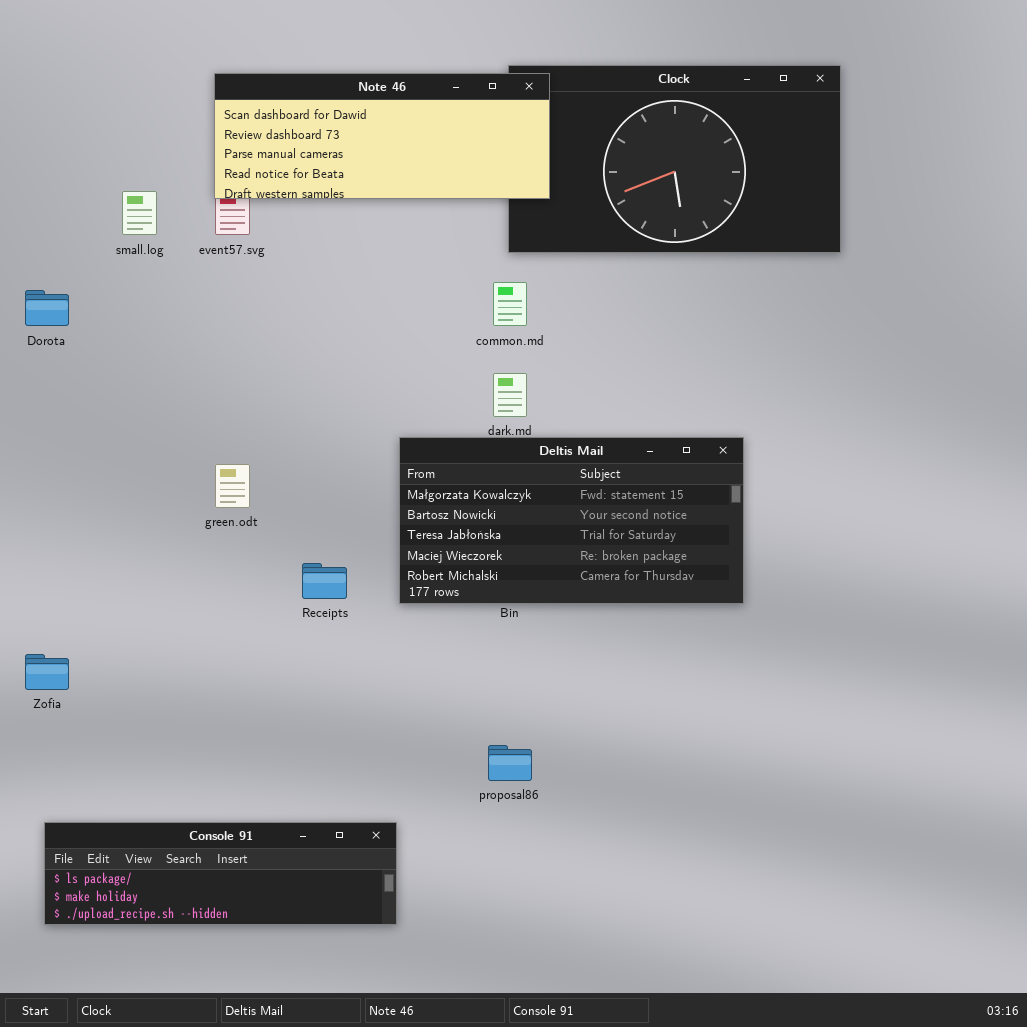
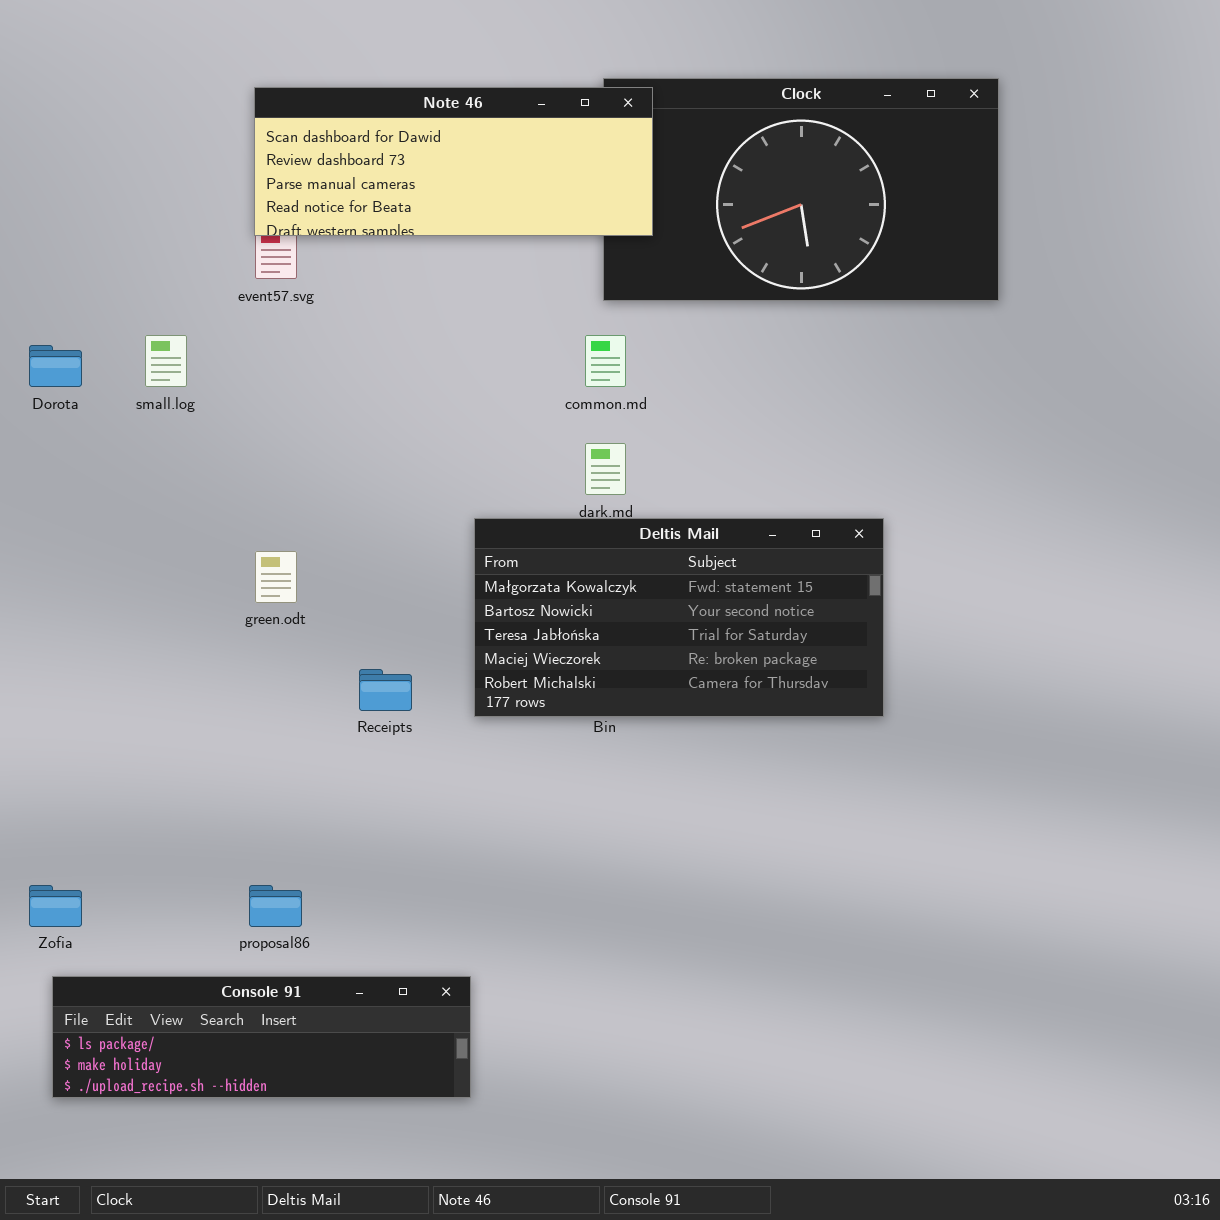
small.log: [122,191,157,235] -> [145,335,187,387], moved
Zofia: [25,654,69,690] -> [29,885,82,927], moved
proposal86: [488,745,532,781] -> [249,885,302,927], moved

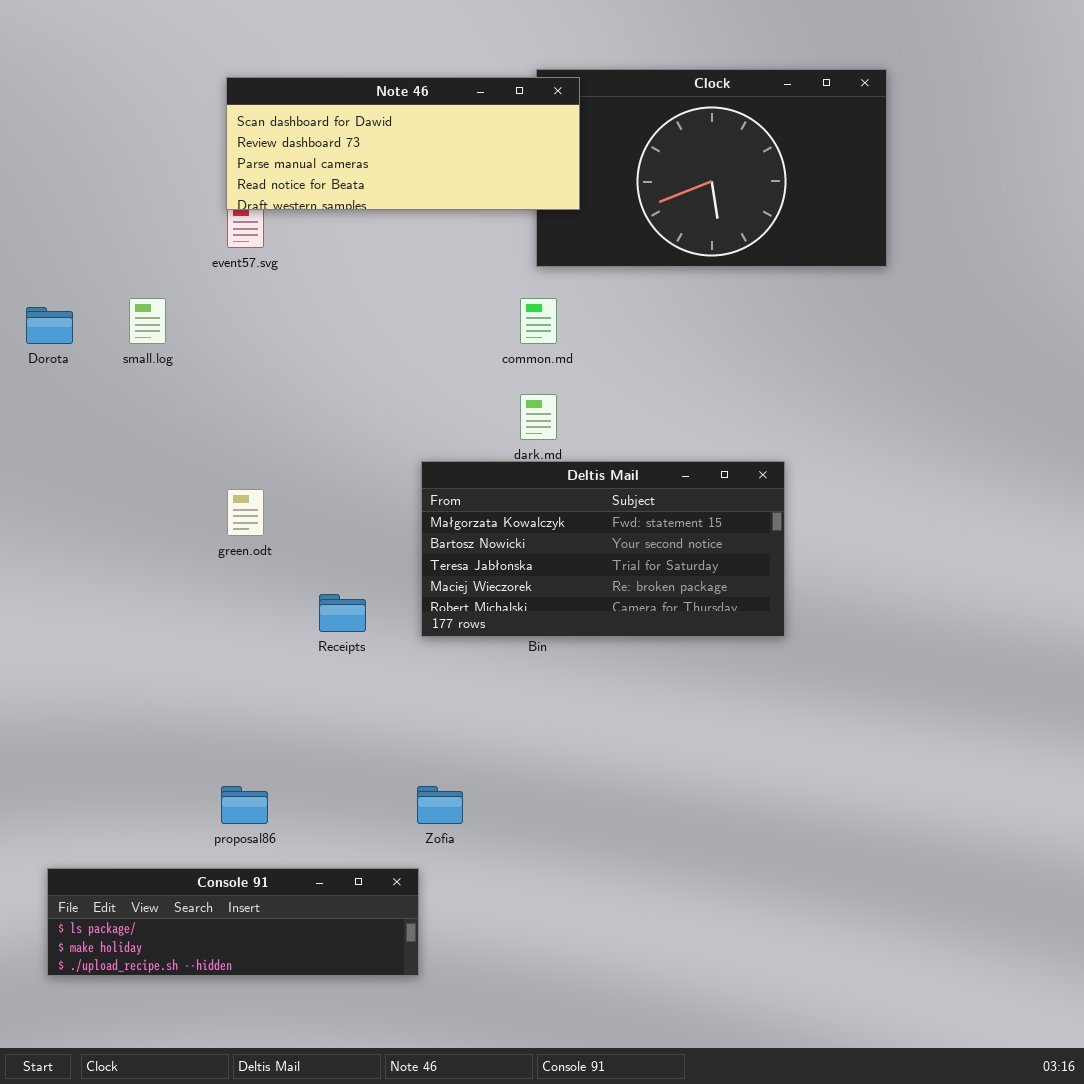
Zofia: [29,885,82,927] -> [417,786,463,824], moved

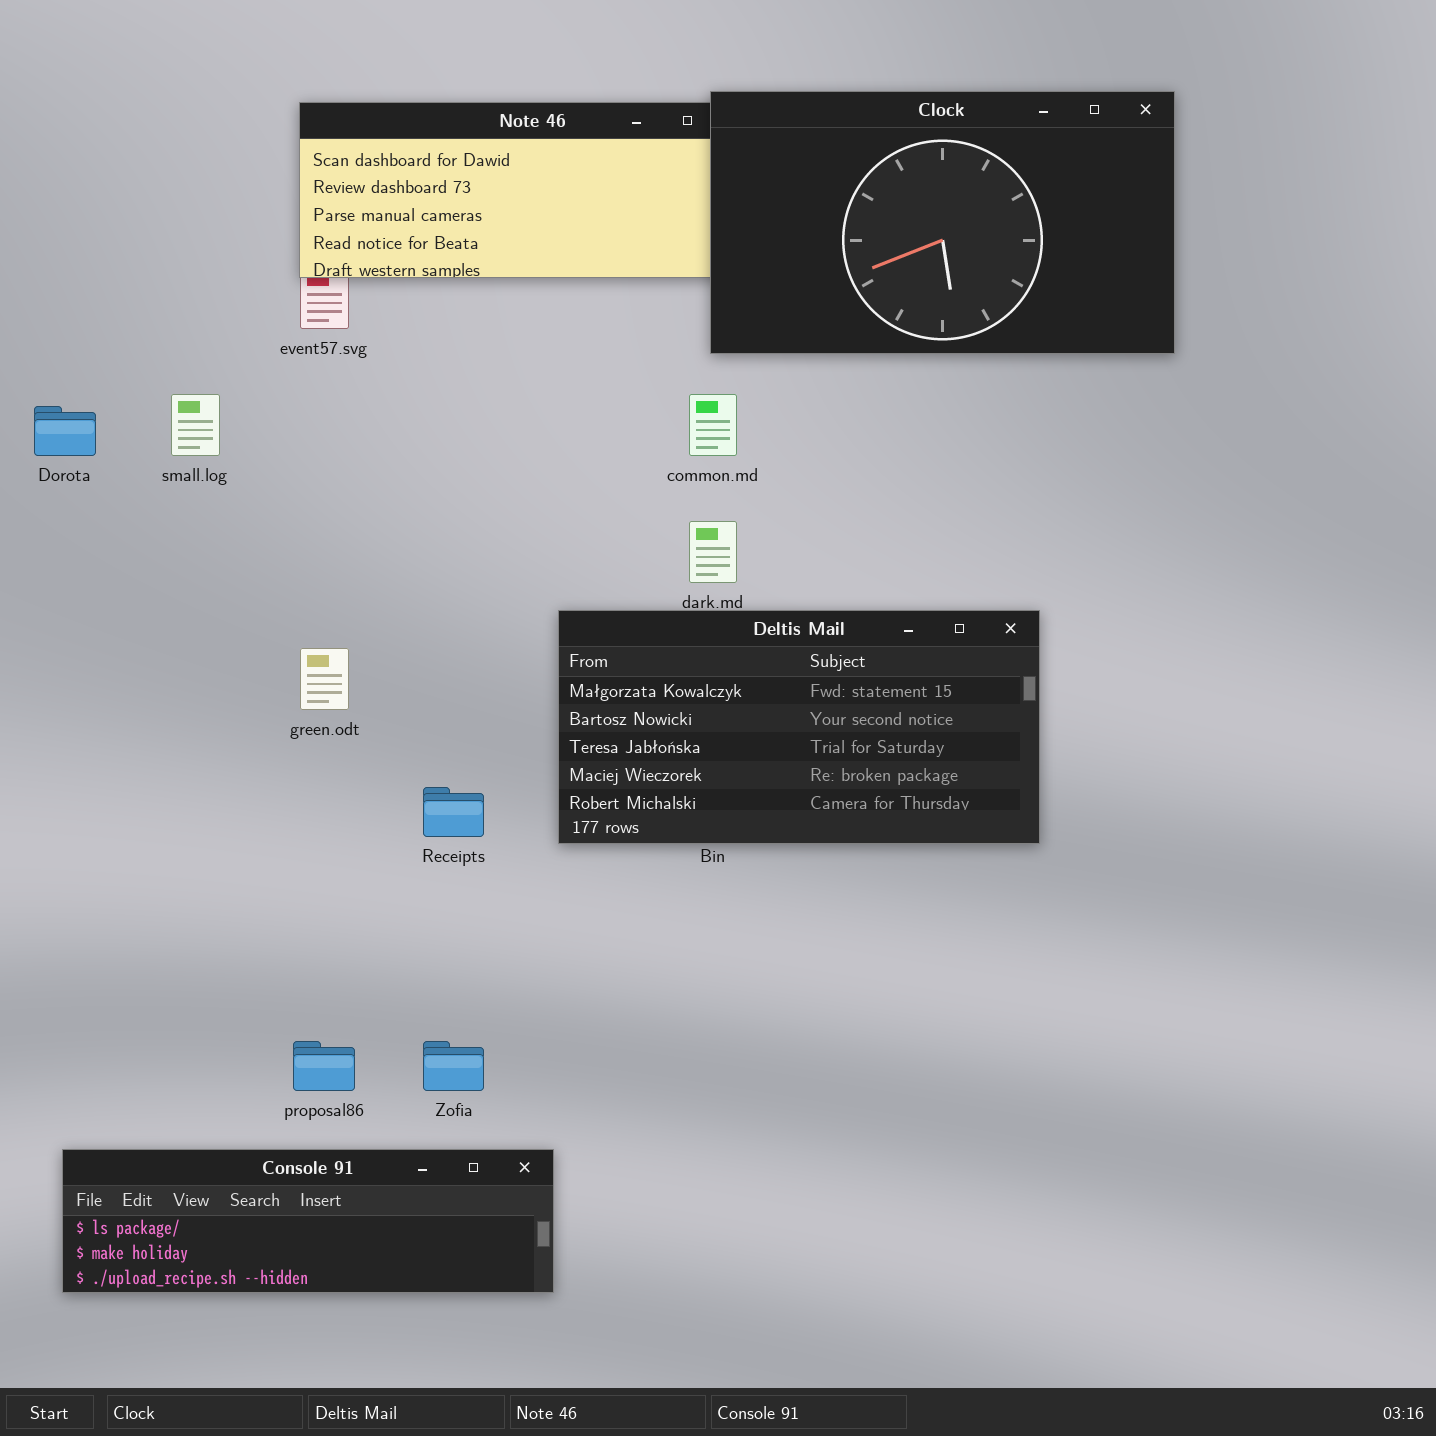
Clock: [536,69,887,267] -> [710,91,1175,354], raised
Zofia: [417,786,463,824] -> [423,1041,484,1091], moved

